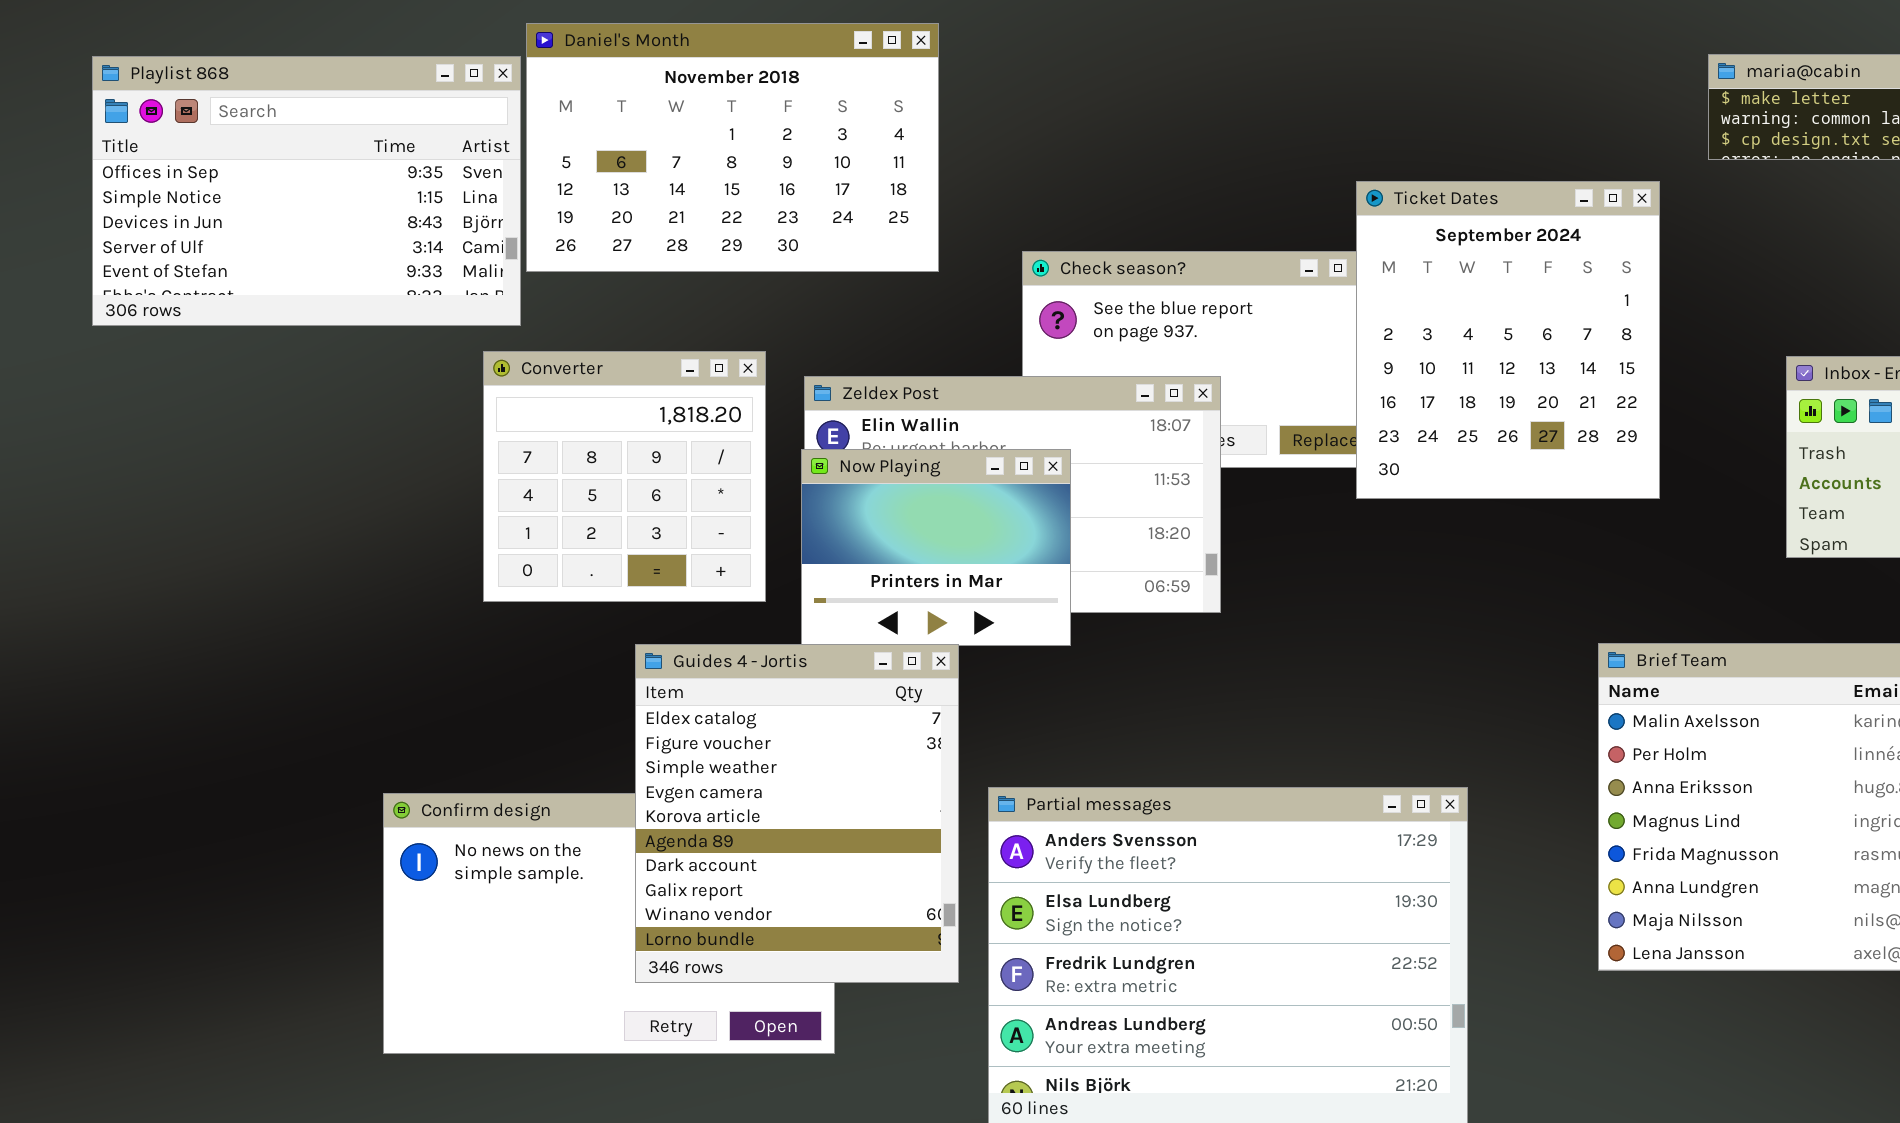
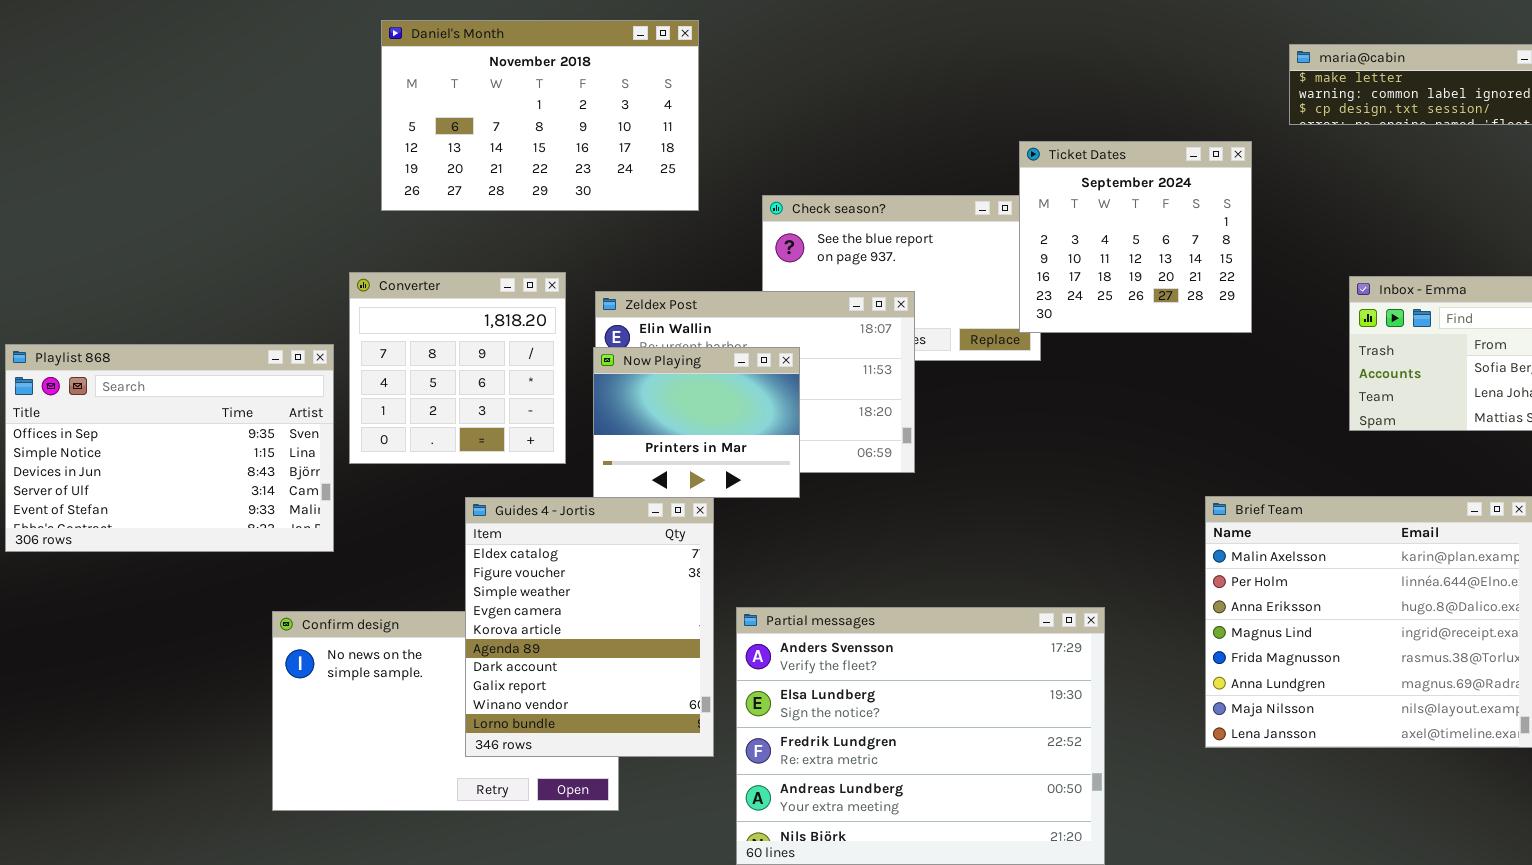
Playlist 868: [92,56,521,326] -> [5,344,334,552], moved
Ticket Dates: [1356,181,1660,499] -> [1019,141,1252,333], resized

